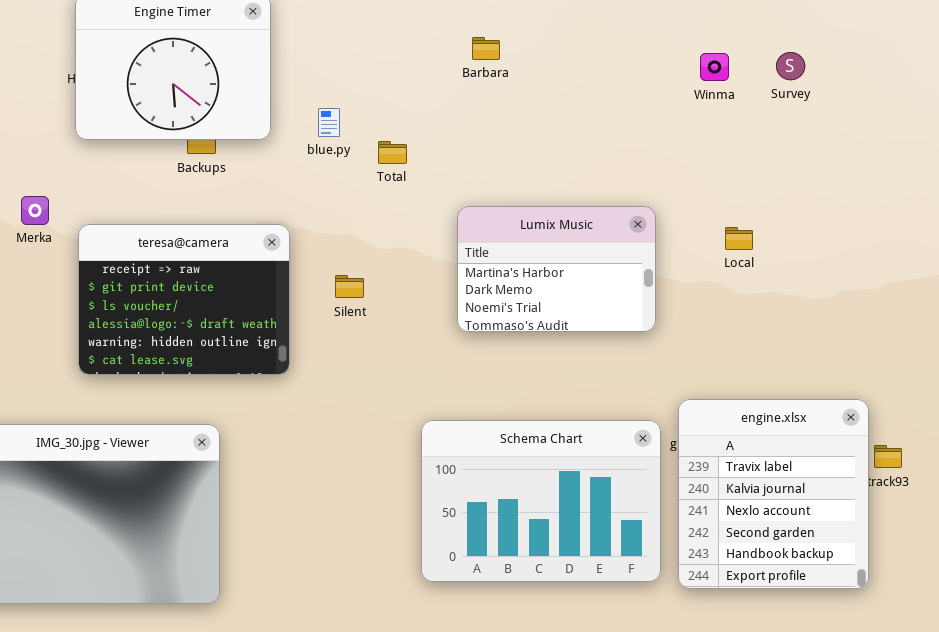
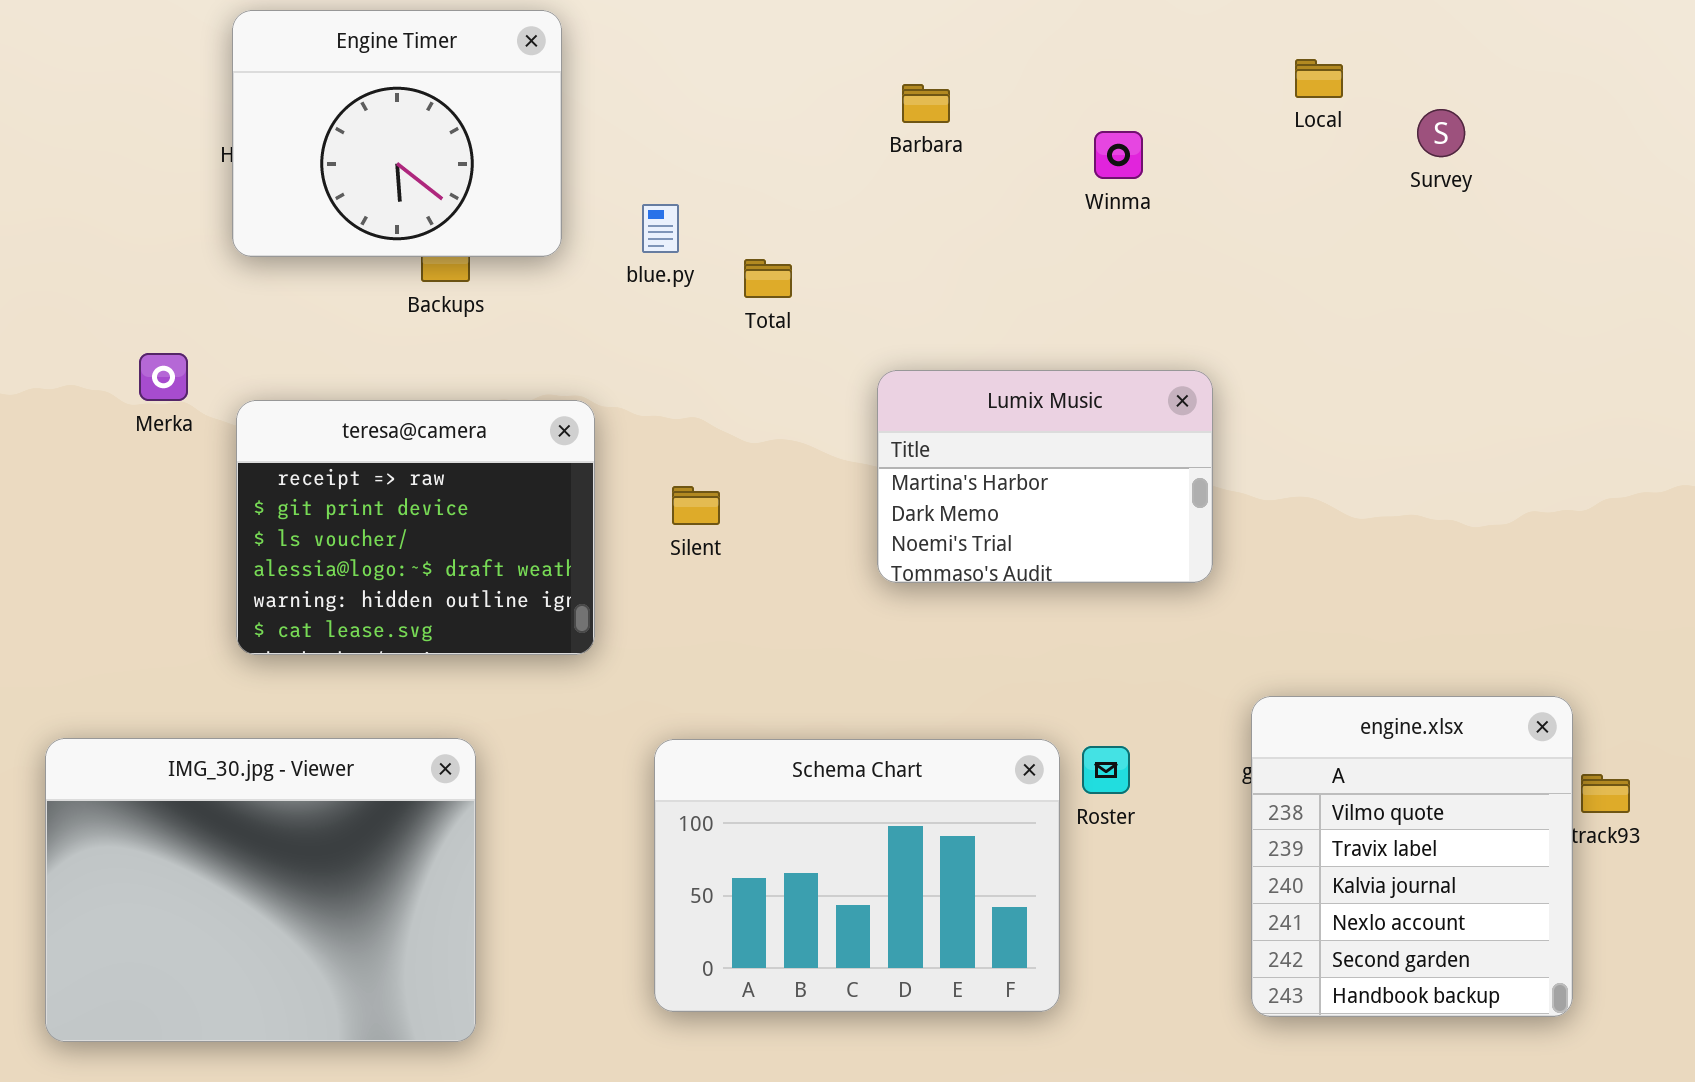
Winma: [700,53,729,81] -> [1094,131,1143,179], moved
Local: [725,227,753,250] -> [1295,59,1343,98], moved
engine.xlsx: [678,399,869,589] -> [1251,696,1573,1017], scrolled up 1 row
Schema Chart: [421,420,661,582] -> [654,739,1060,1012], moved

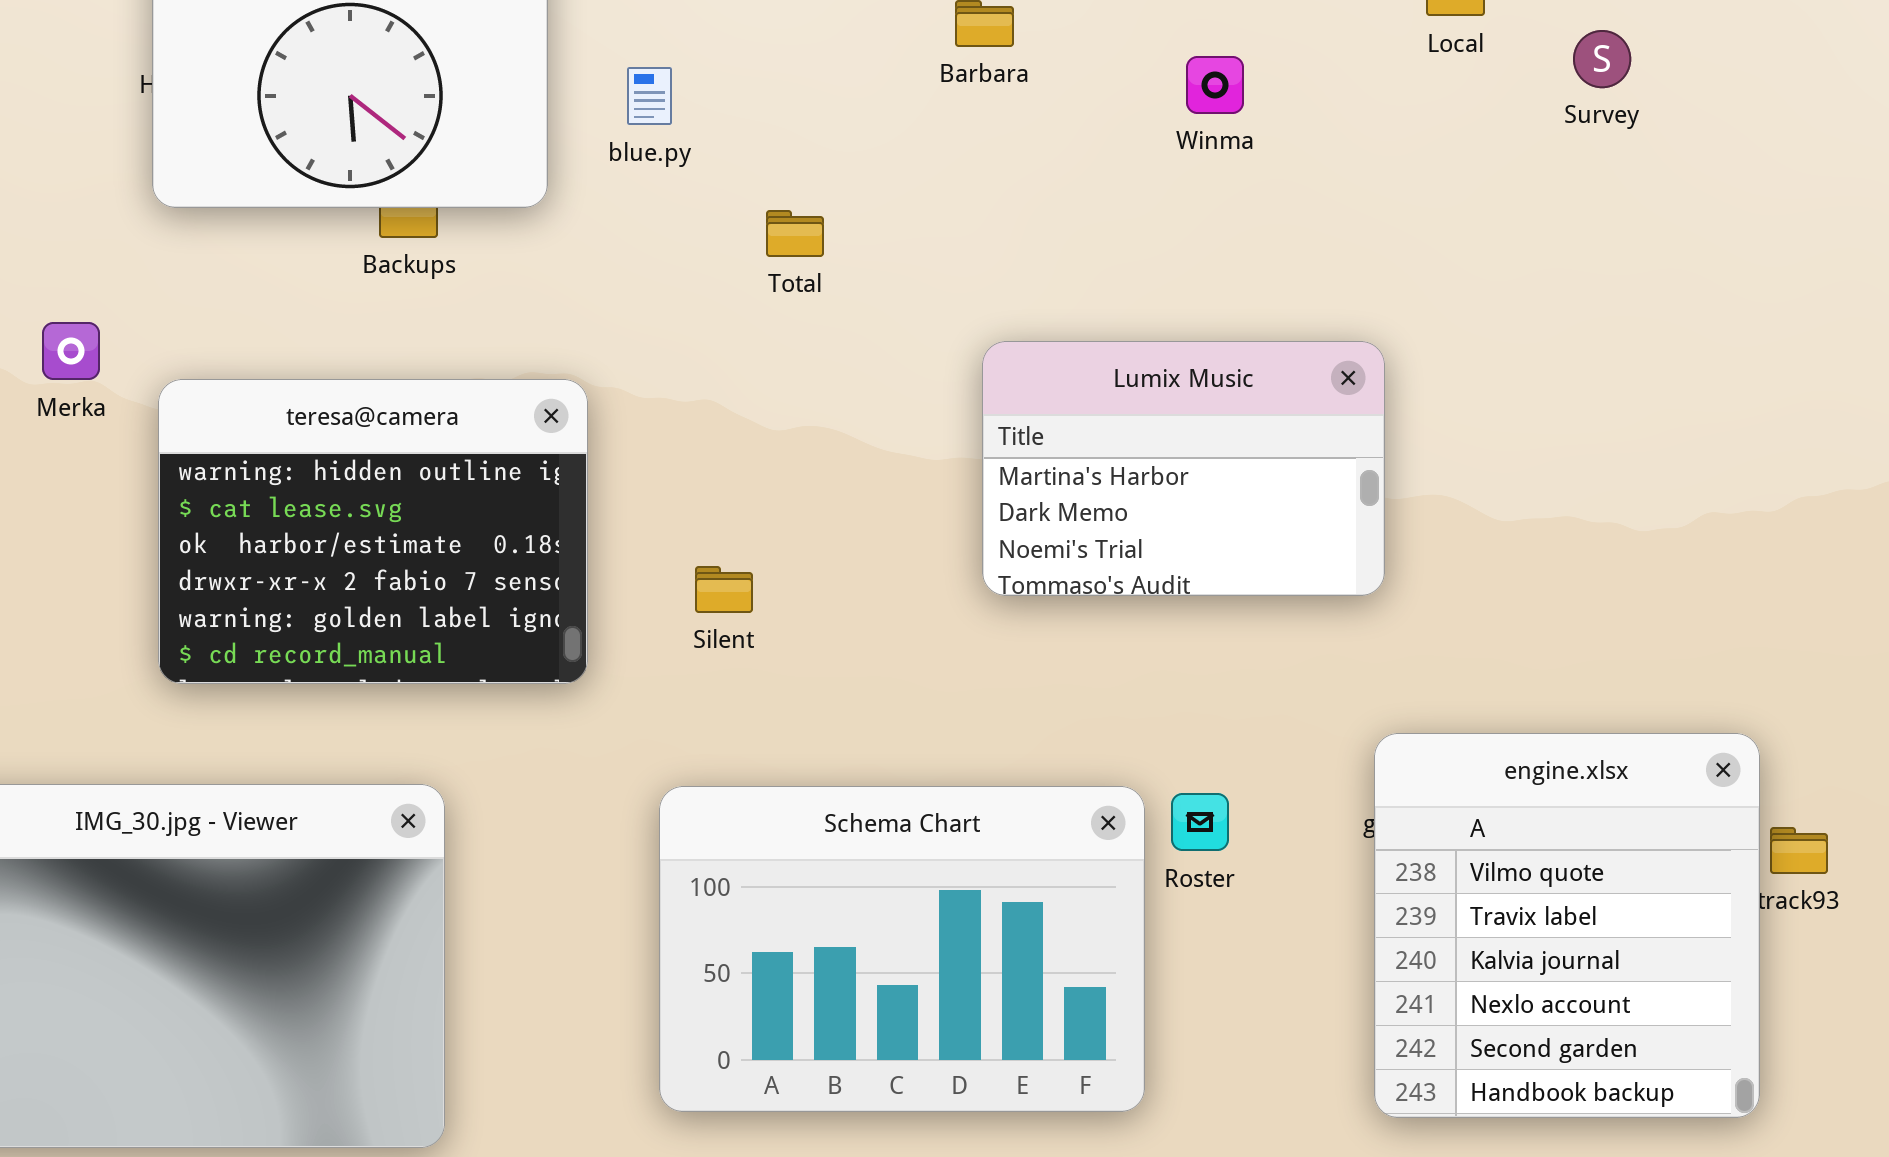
blue.py: [642,204,679,253] -> [627,67,672,125], moved
Lumix Music: [877,370,1213,583] -> [982,341,1385,596], moved
teresa@camera: [236,400,595,655] -> [158,379,588,684], scrolled down 4 rows
Silent: [672,486,720,525] -> [695,566,753,613], moved

